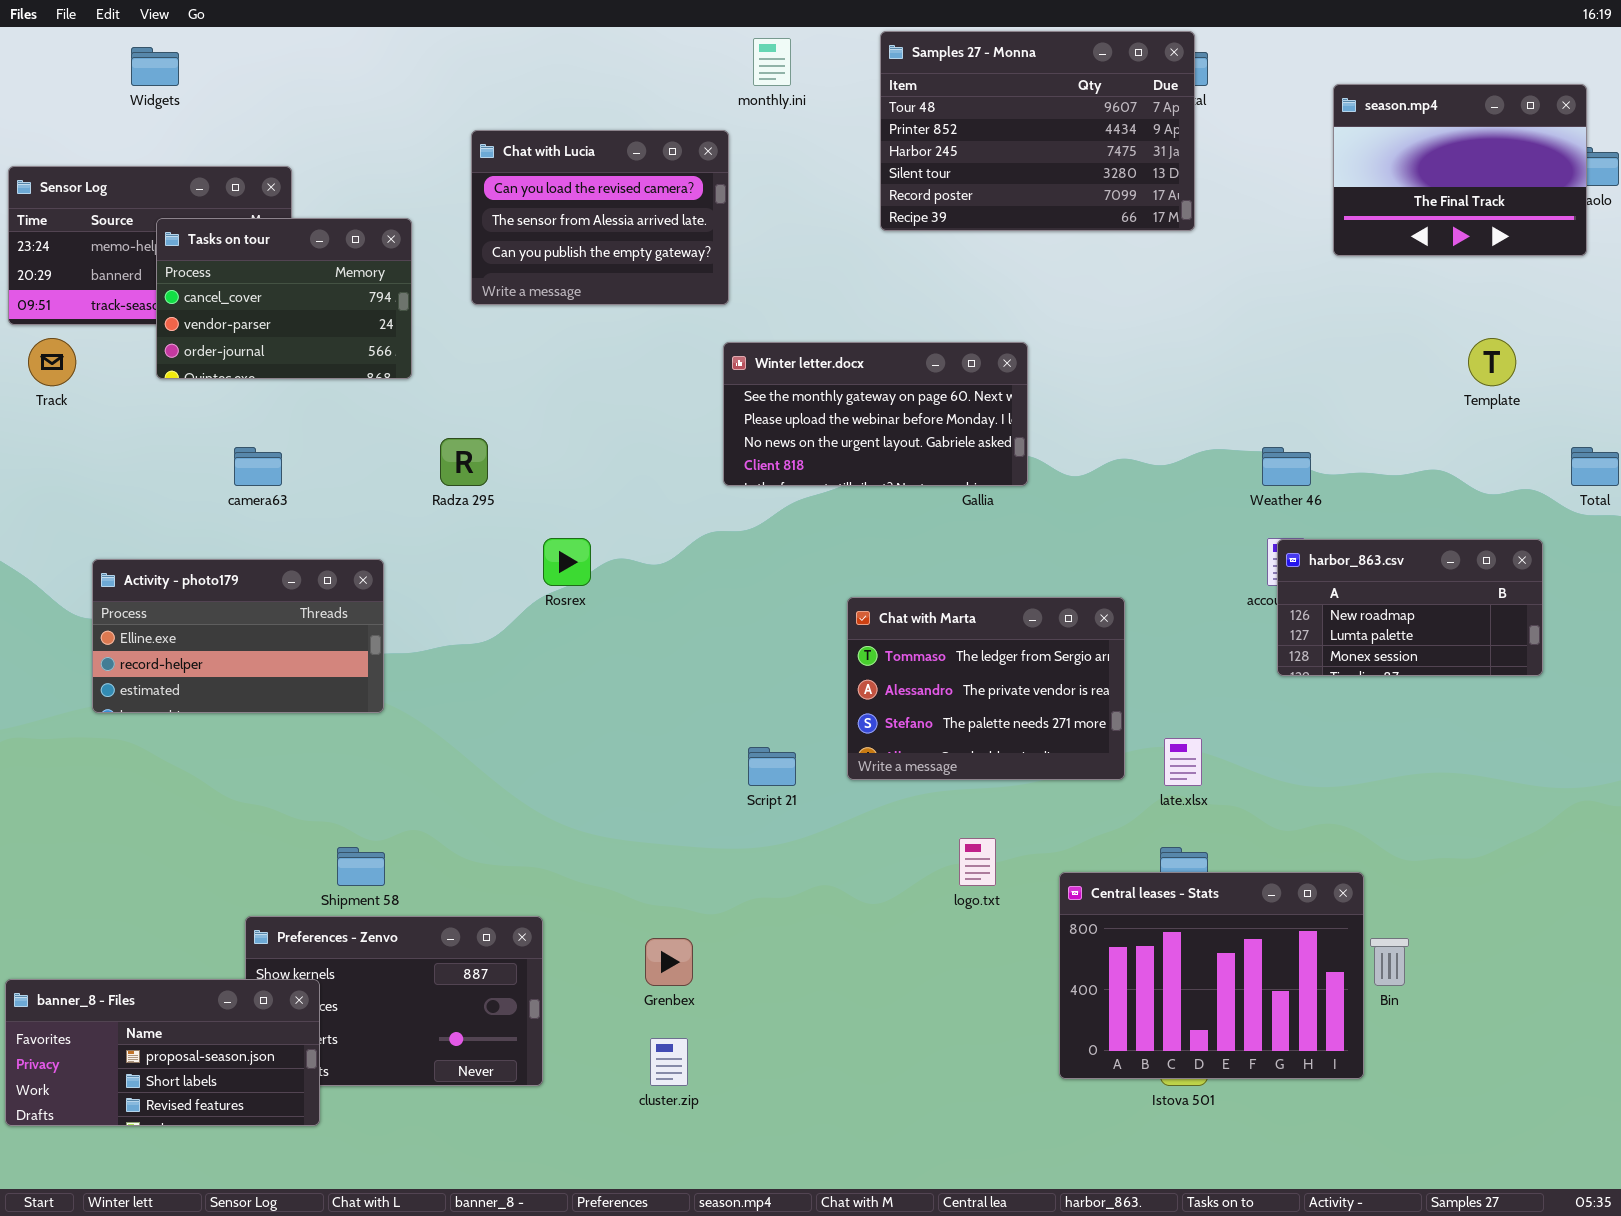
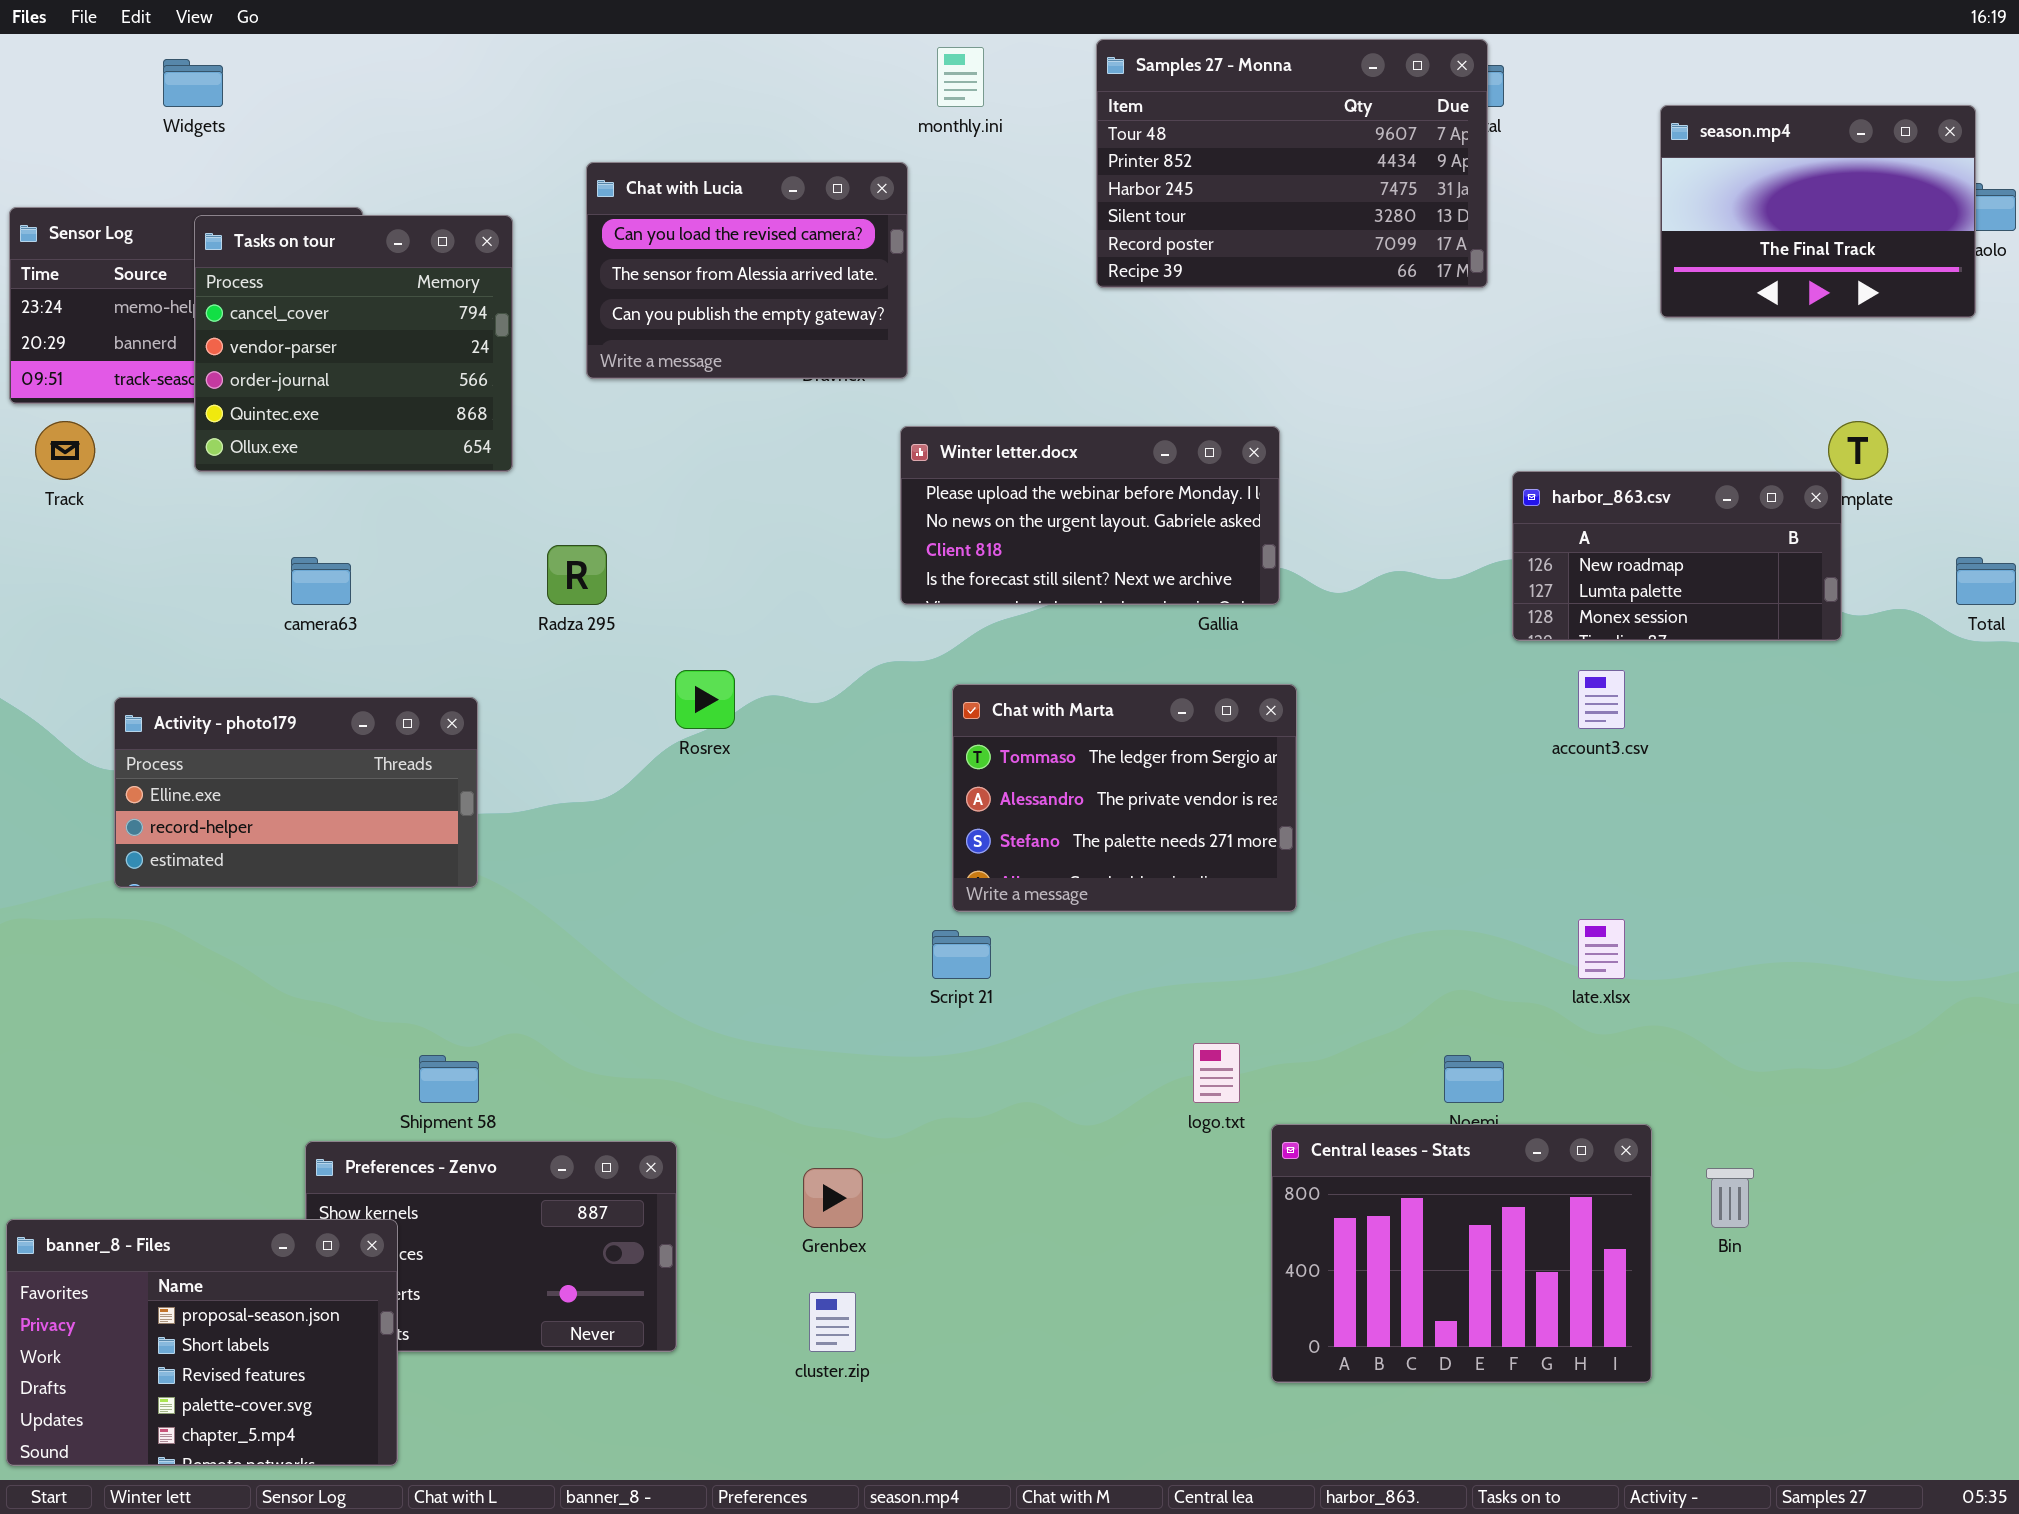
Tasks on tour: [156,218,412,379] -> [194,215,513,472], resized
Winter letter.docx: [723,342,1028,486] -> [900,426,1280,605], scrolled down 1 row
harbor_863.csv: [1277,539,1543,676] -> [1512,471,1842,641], moved
Chat with Marta: [847,597,1125,780] -> [952,684,1297,912], moved
late.xlsx: [1164,738,1202,786] -> [1578,919,1625,979], moved
Central leases - Stats: [1059,872,1364,1079] -> [1271,1124,1652,1383], moved
banner_8 - Files: [5,979,320,1126] -> [6,1219,398,1466], resized

